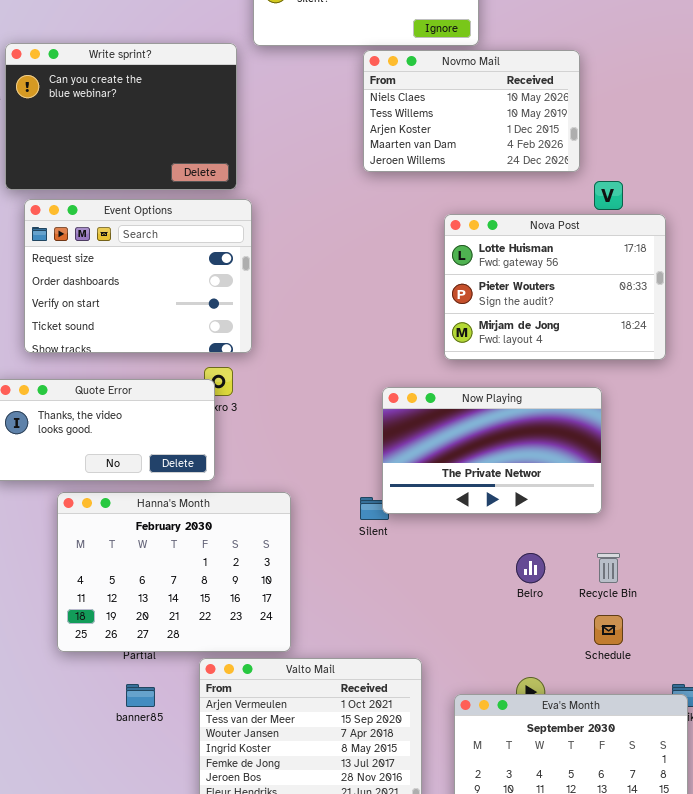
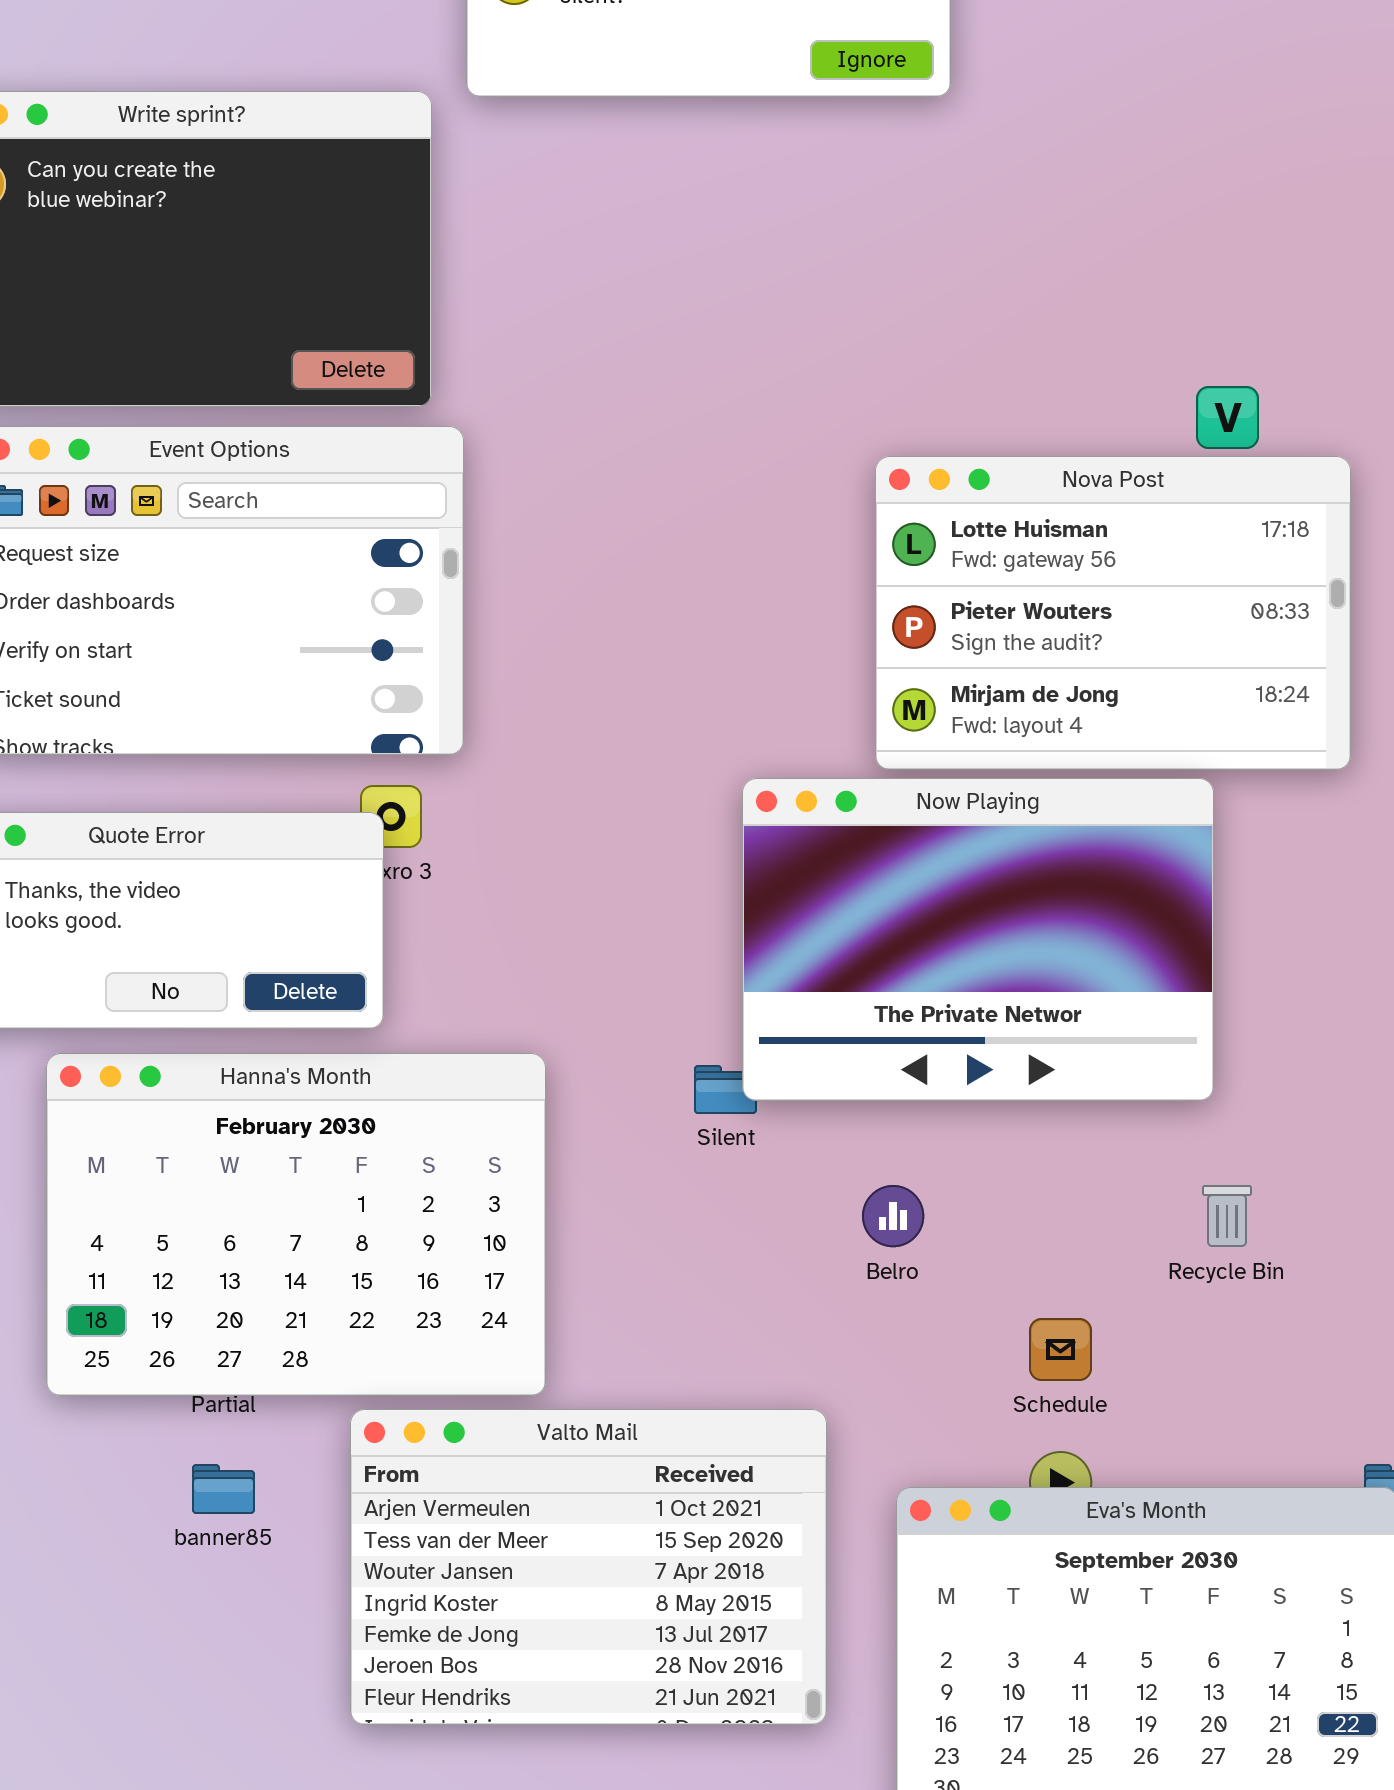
Novmo Mail: [363,50,580,172] -> none, closed
Now Playing: [382,387,602,514] -> [742,778,1214,1101], resized
Belro: [516,553,545,583] -> [862,1185,924,1247], moved
Schedule: [594,615,623,645] -> [1029,1318,1092,1381], moved

